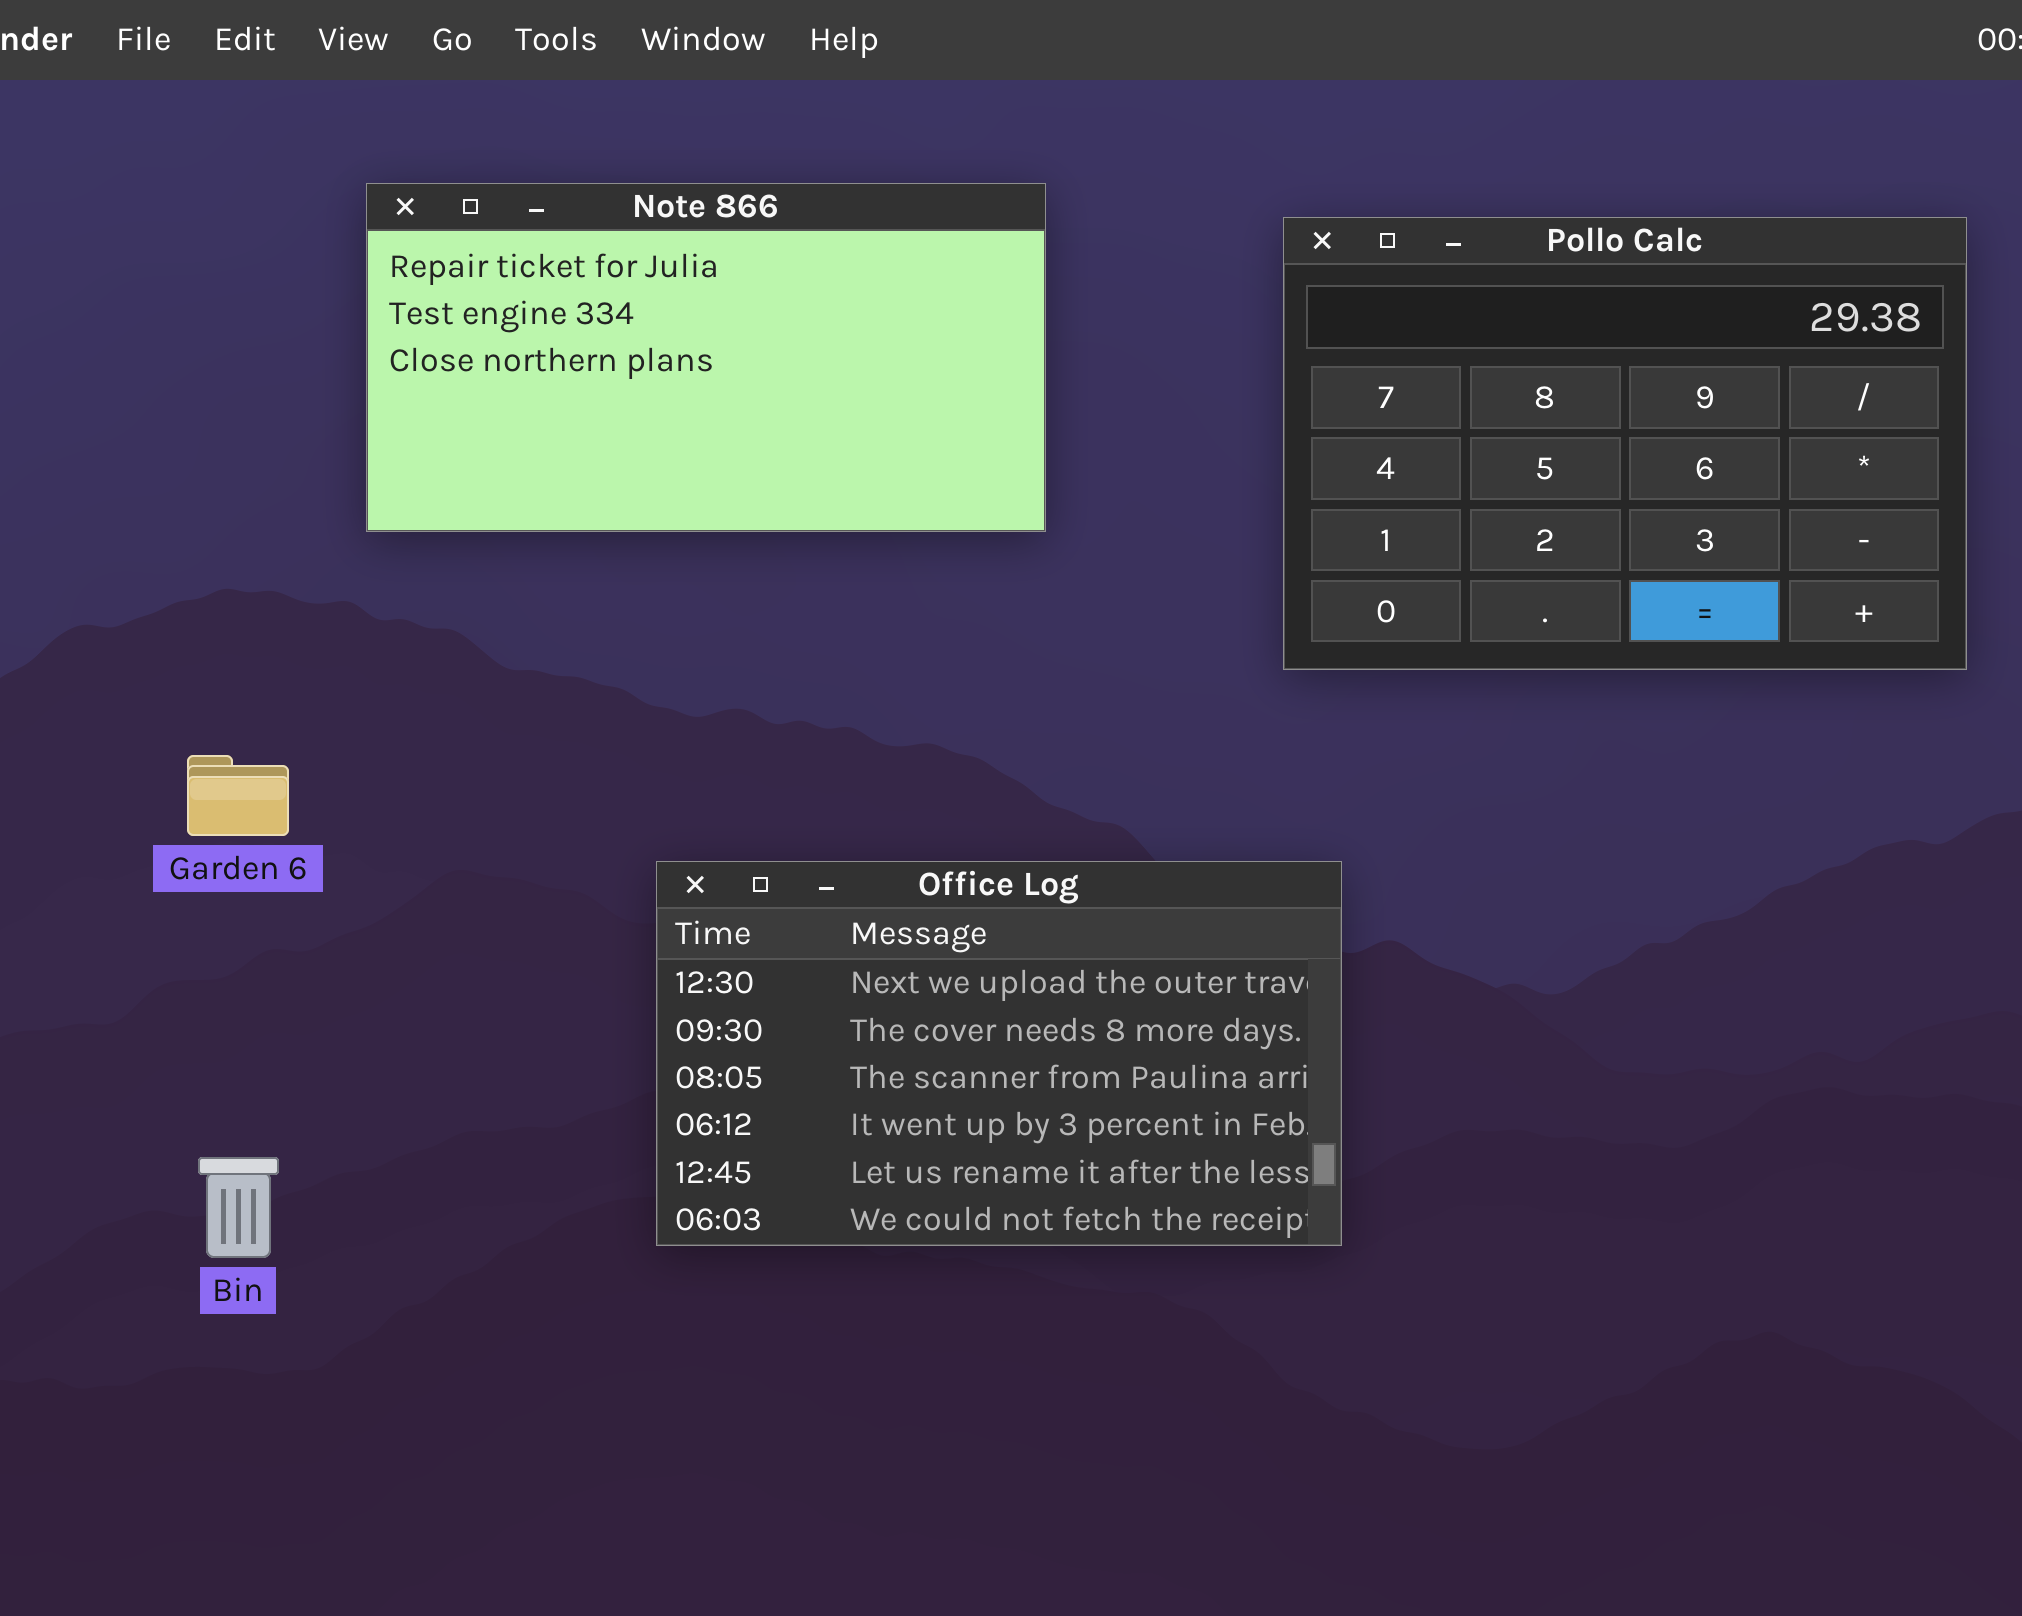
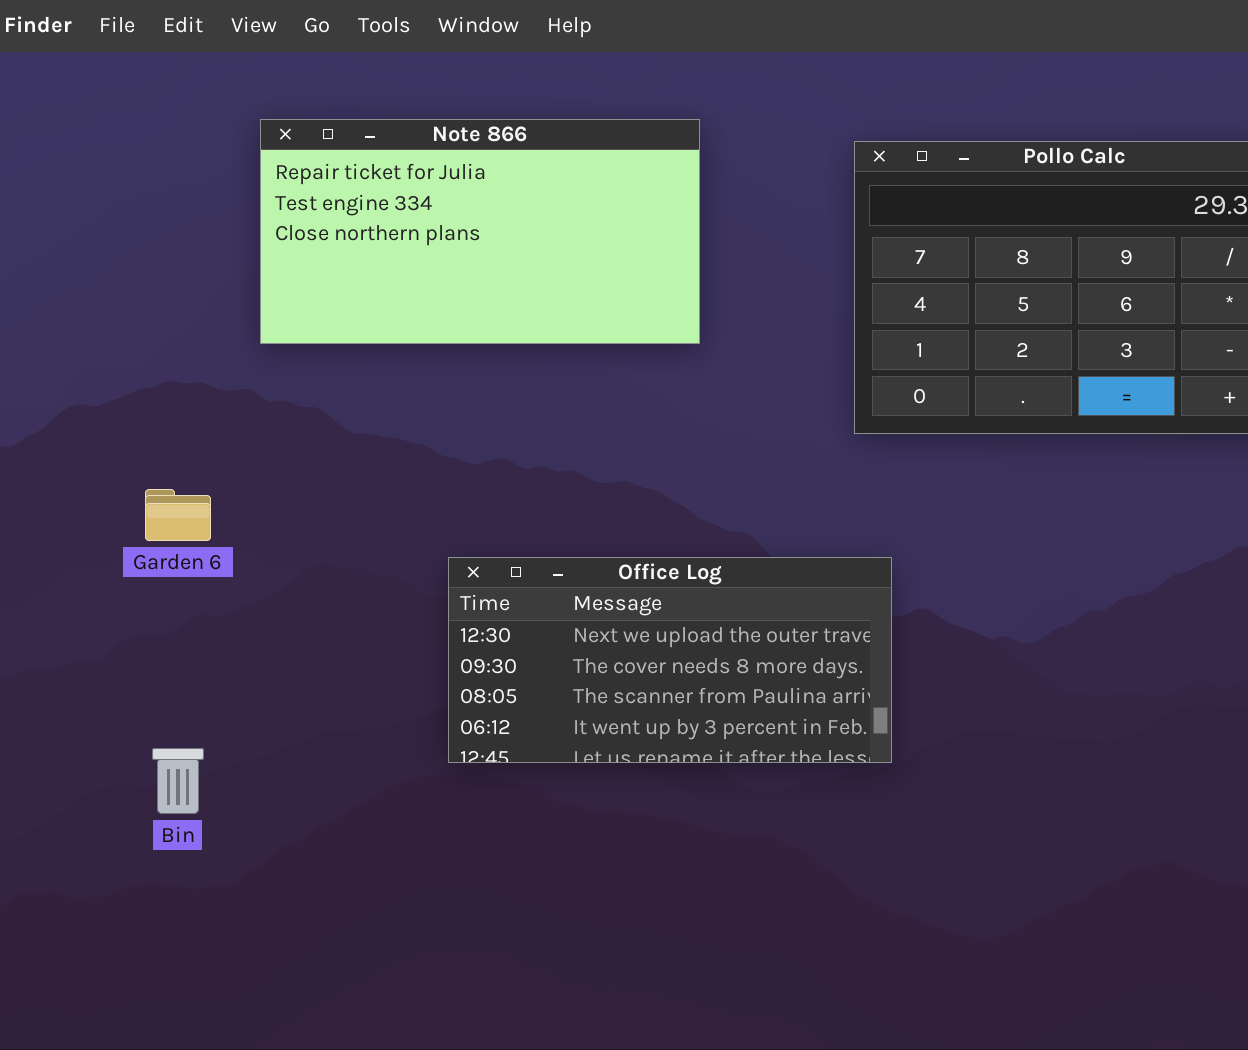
Office Log: [656,861,1342,1246] -> [448,557,892,763], resized

